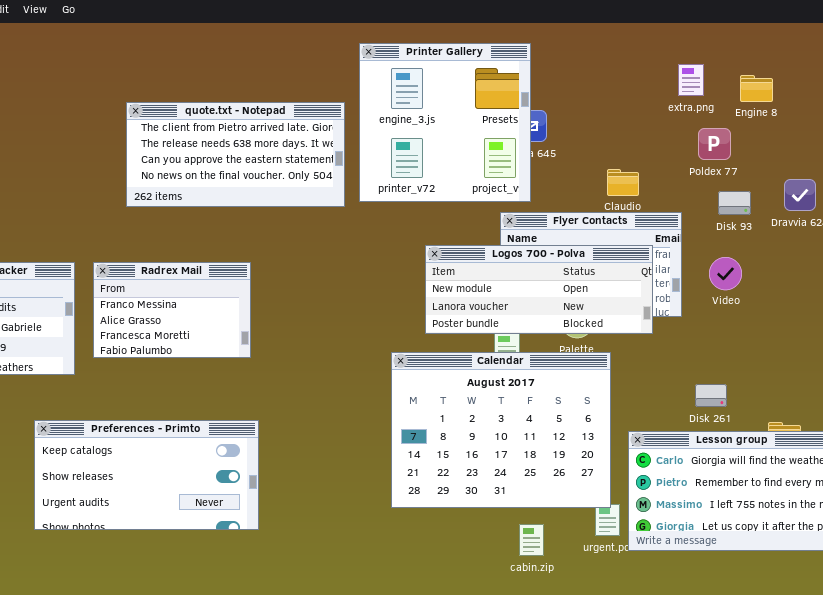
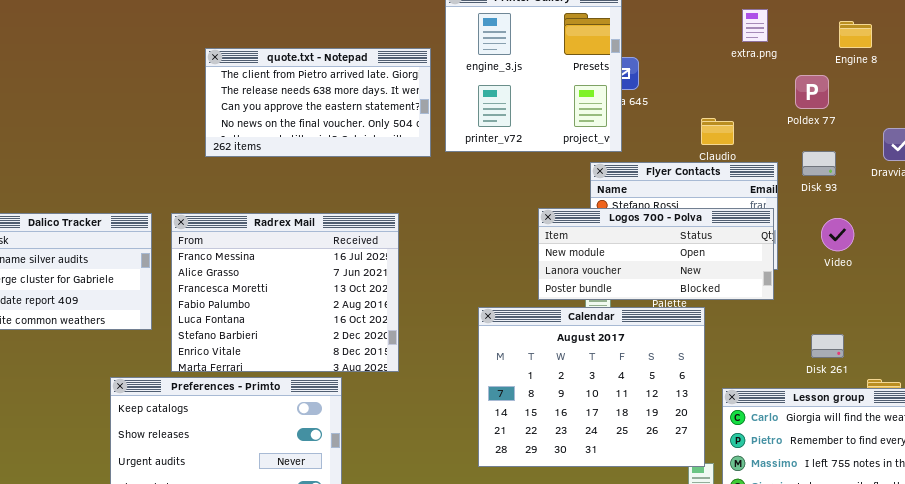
extra.png: [678,64,704,96] -> [742,9,768,42], moved
Disk 93: [718,191,751,215] -> [802,151,836,176], moved
Logos 700 - Polva: [425,245,653,334] -> [538,208,774,300], moved
Video: [709,257,742,290] -> [821,218,854,251], moved
Radrex Mail: [93,262,251,358] -> [171,213,399,372], resized
Disk 261: [695,384,727,407] -> [811,334,844,358], moved

